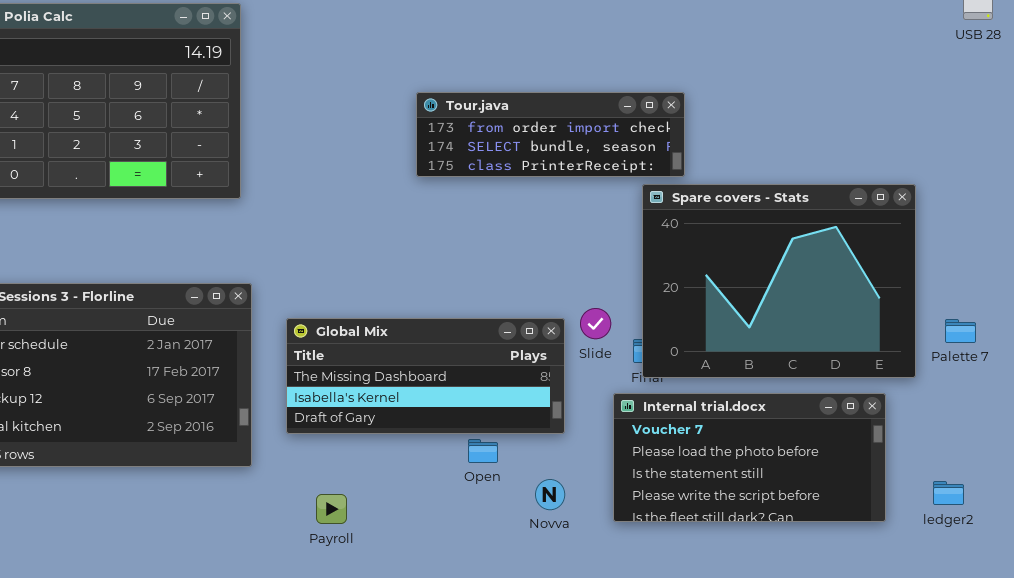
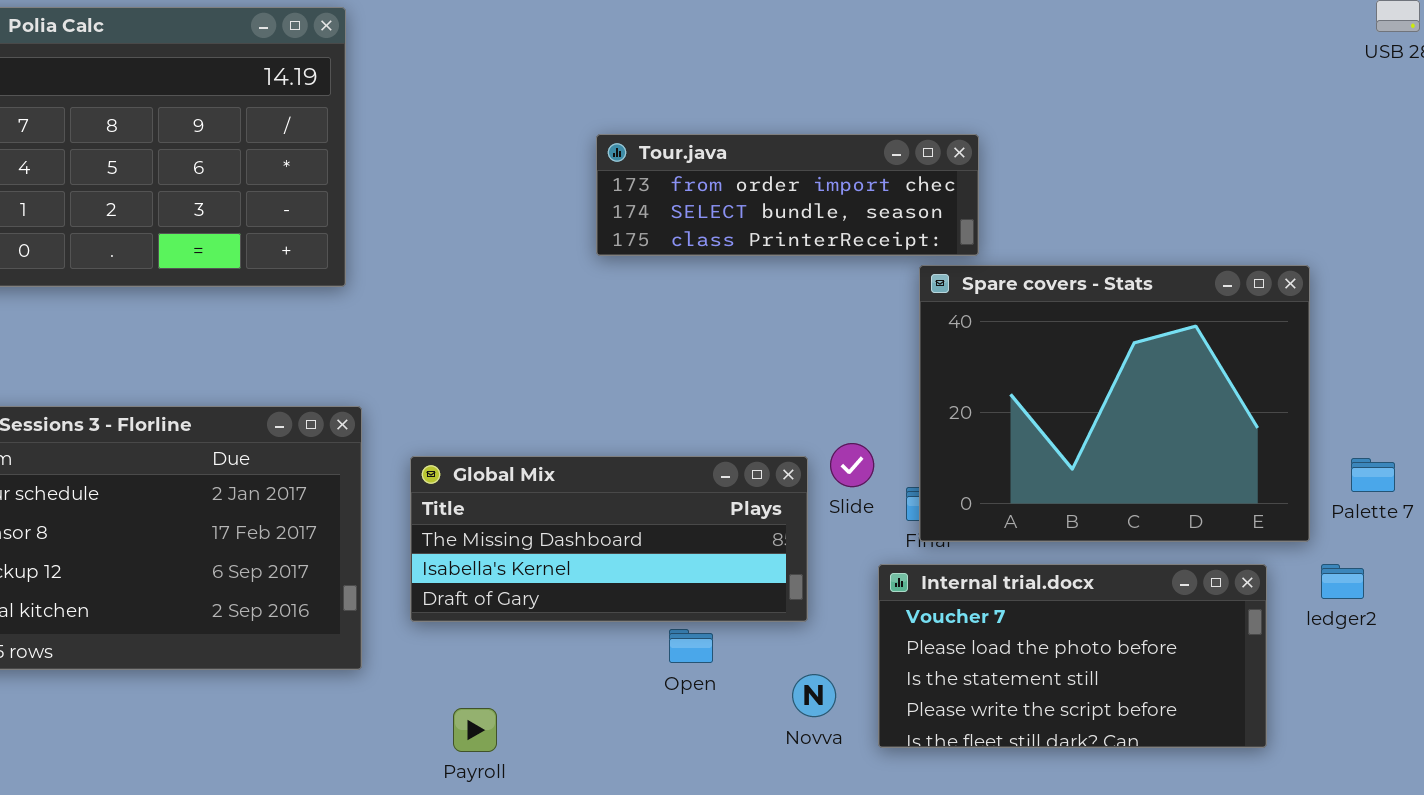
Novva: [535,479,565,510] -> [792,674,836,717], moved
ledger2: [933,481,964,505] -> [1321,564,1364,599], moved

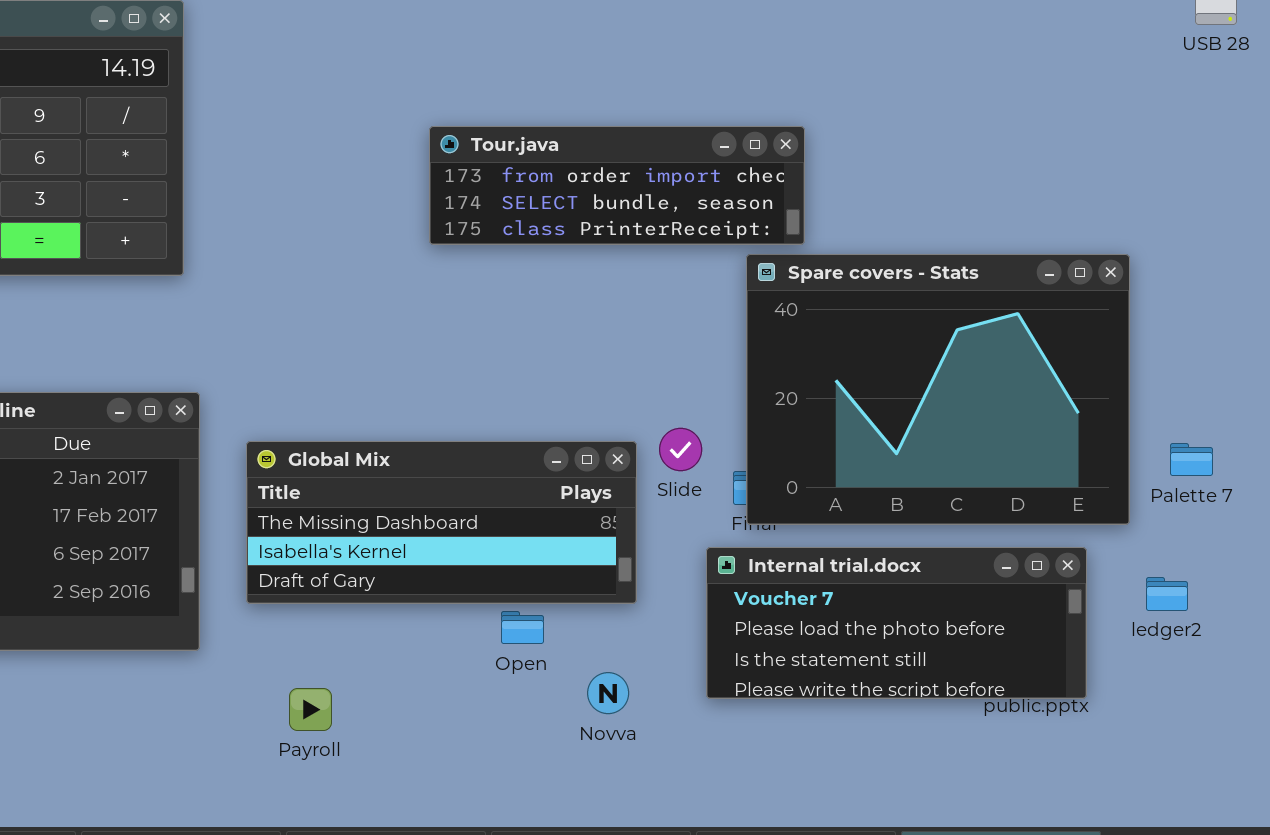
Internal trial.docx: [878,564,1267,748] -> [706,547,1087,699], resized
ledger2: [1321,564,1364,599] -> [1146,577,1188,611], moved
Novva: [792,674,836,717] -> [587,672,629,714], moved

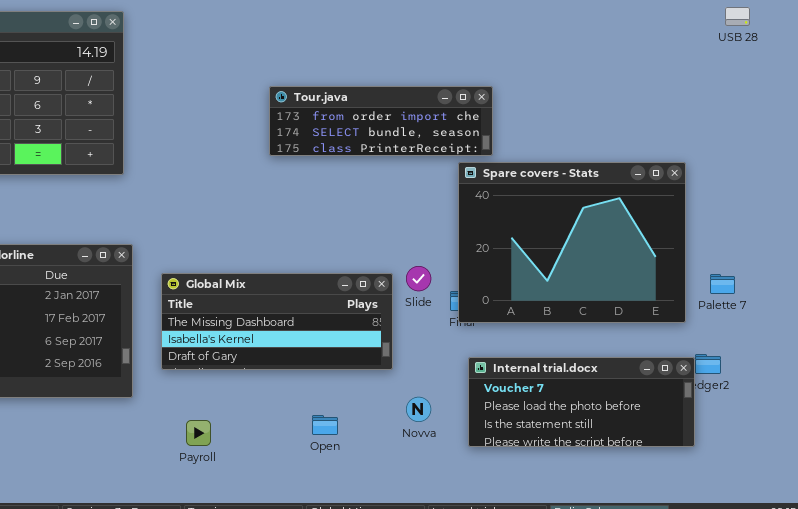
Internal trial.docx: [706,547,1087,699] -> [468,357,695,447], moved
Open: [501,611,544,644] -> [312,415,338,435], moved
Novva: [587,672,629,714] -> [406,397,431,422], moved

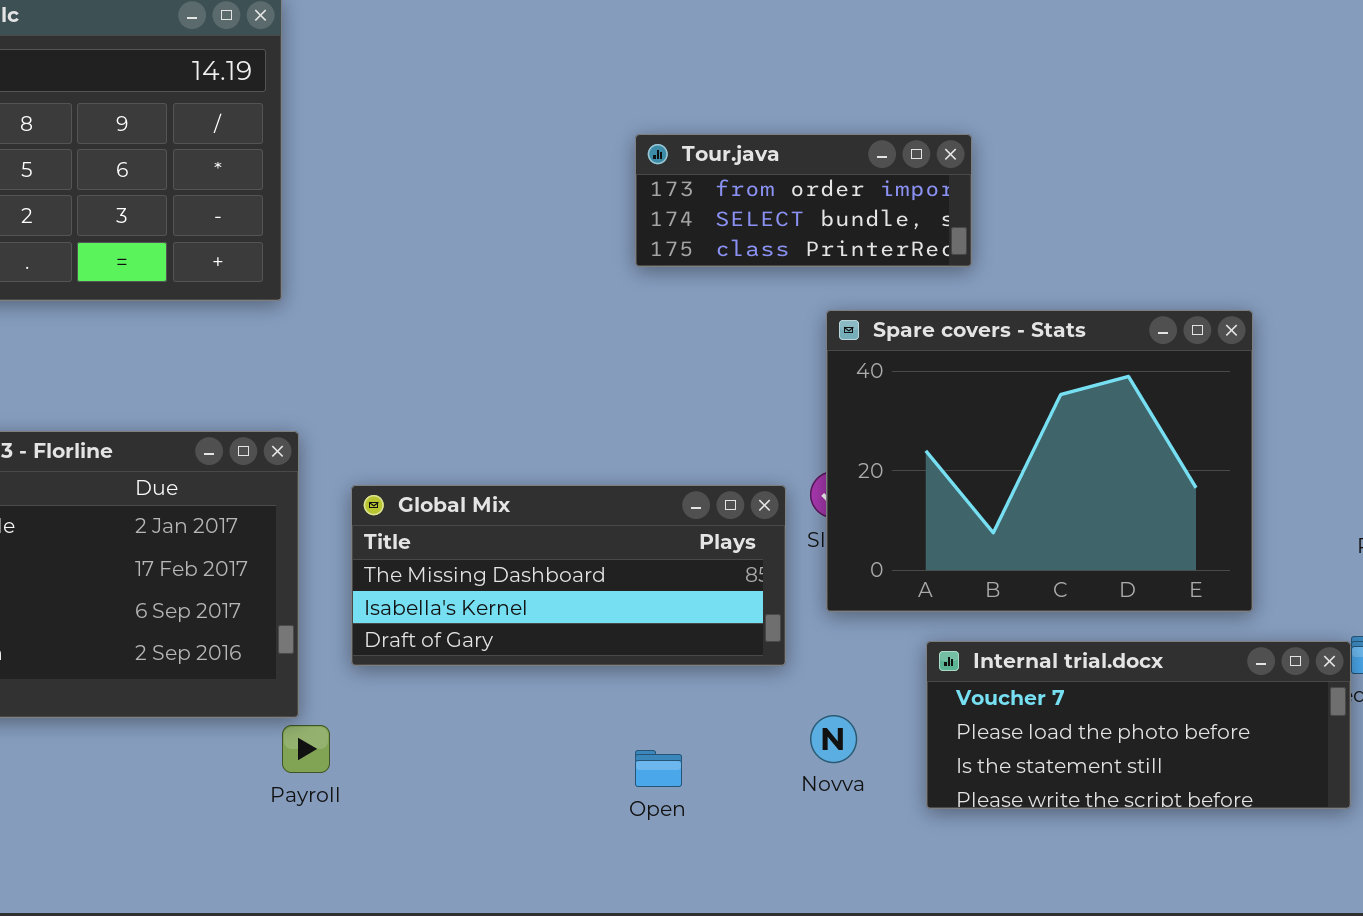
Tour.java: [269,86,493,156] -> [635,134,972,267], resized
Spare covers - Stats: [458,162,686,323] -> [826,310,1253,612], moved
Payroll: [186,420,211,446] -> [282,725,330,773], moved

